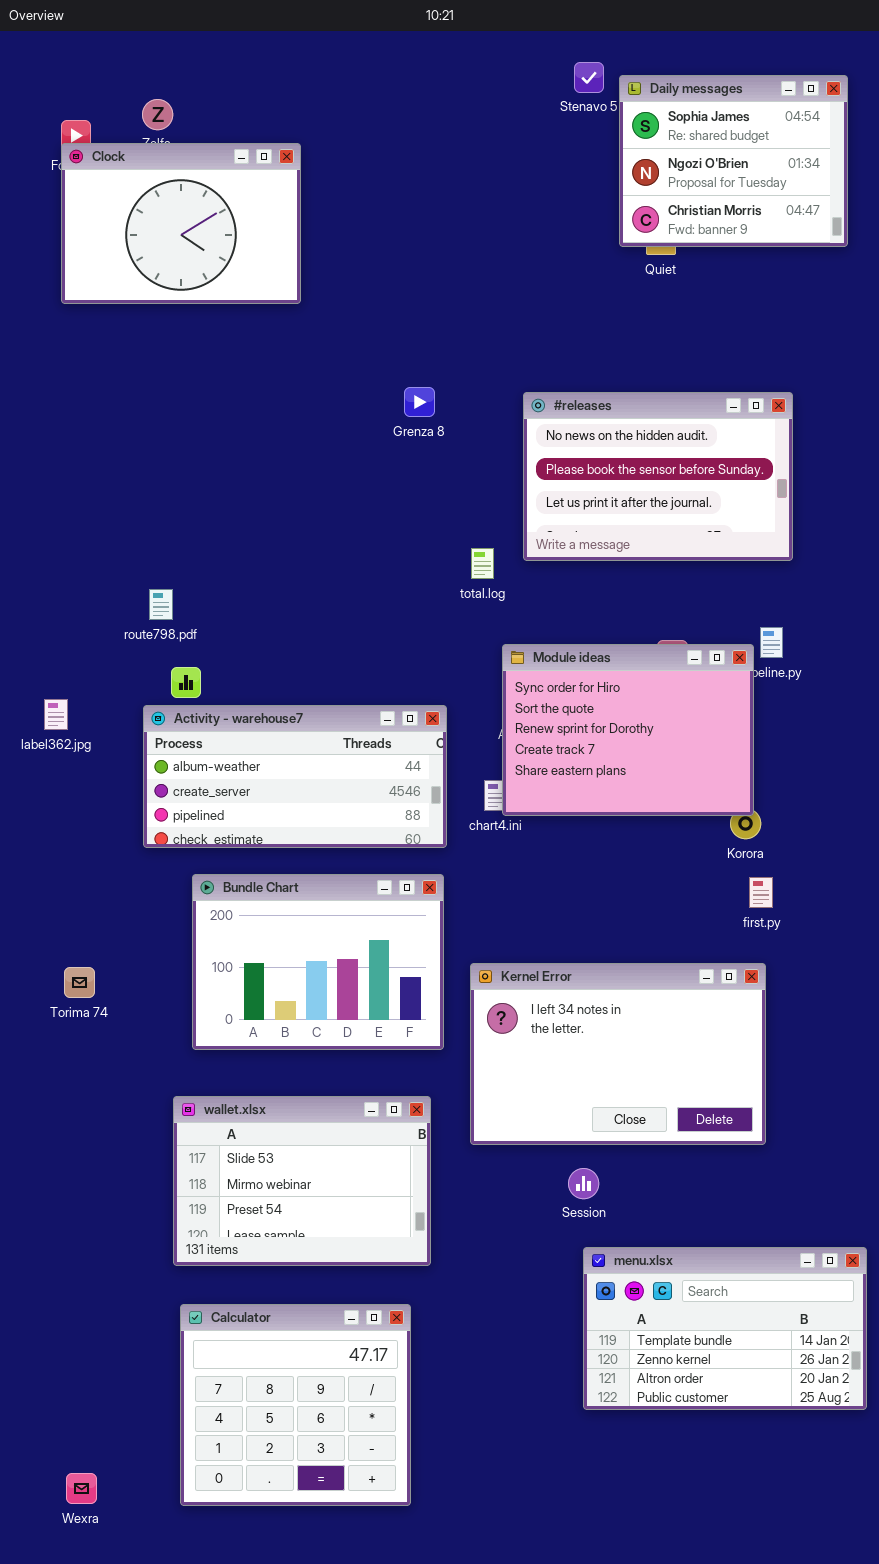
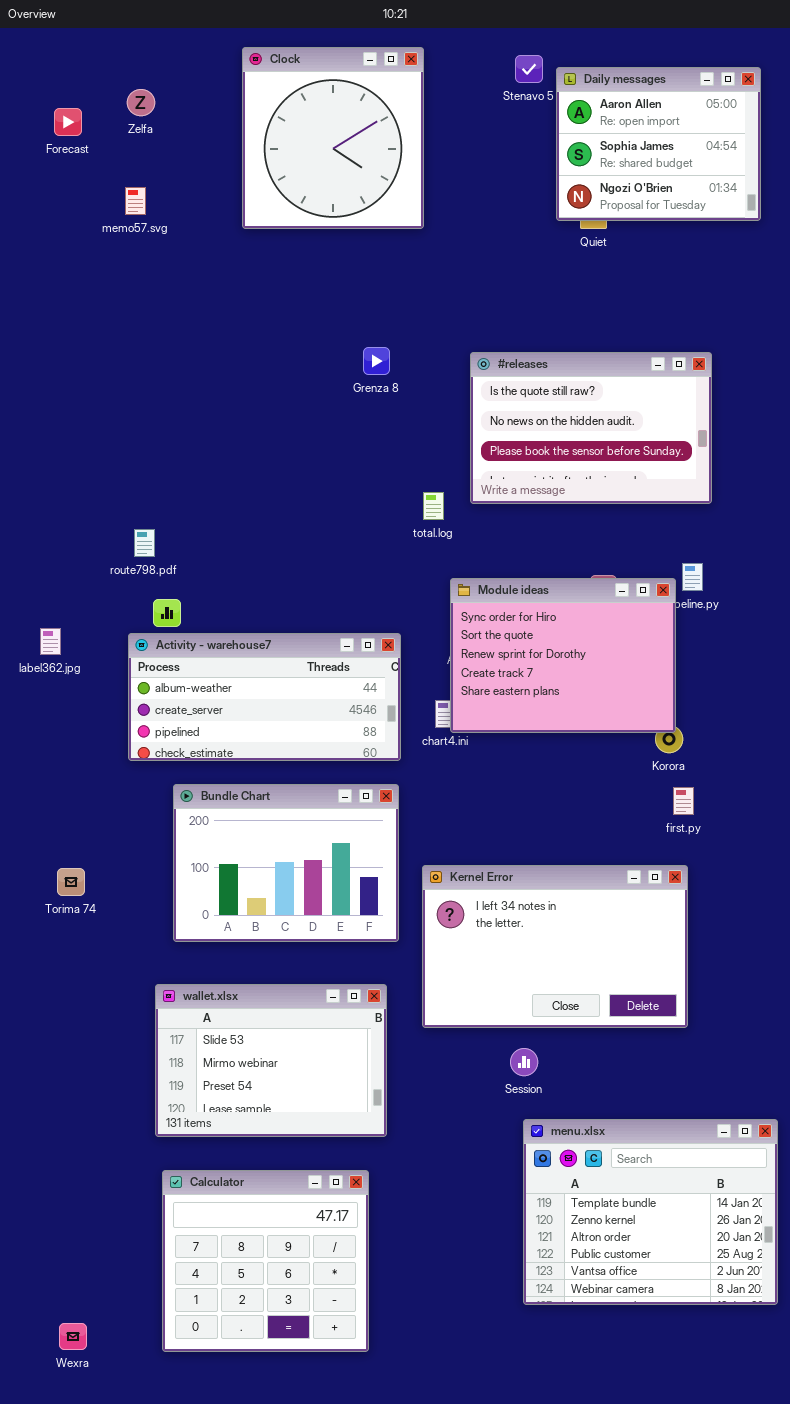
Daily messages: [619,75,848,247] -> [556,67,761,221], scrolled up 1 row
Clock: [61,143,301,304] -> [242,47,424,229], moved, resized
#releases: [523,392,793,561] -> [470,352,712,504], scrolled up 1 row
menu.xlsx: [583,1247,867,1410] -> [523,1119,778,1305], resized

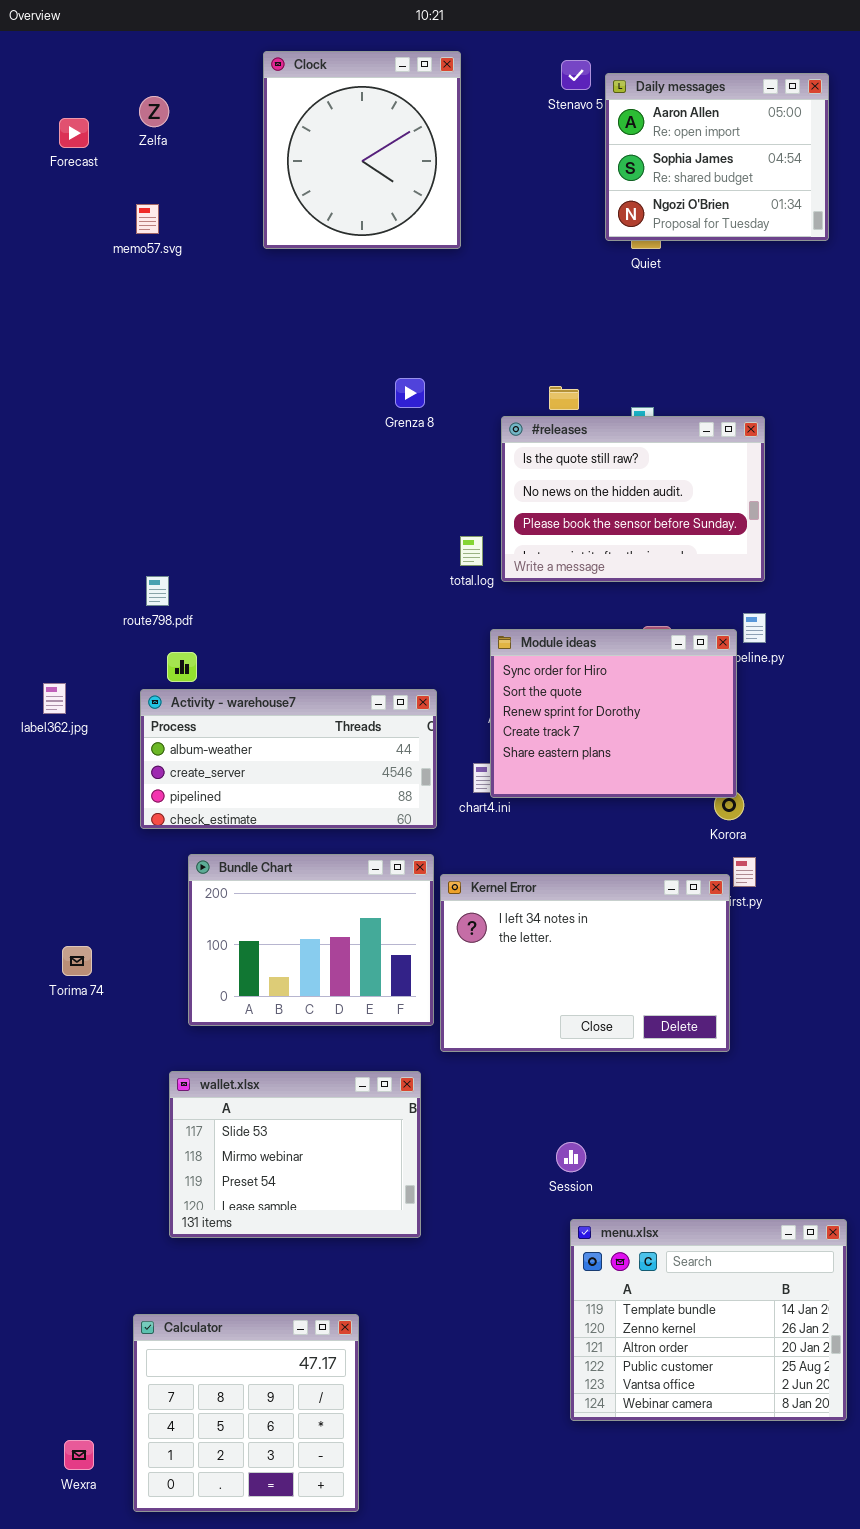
#releases: [470,352,712,504] -> [501,416,765,582], moved
Kernel Error: [422,865,688,1028] -> [440,874,730,1052], moved
Calculator: [162,1170,369,1352] -> [133,1314,359,1512], moved

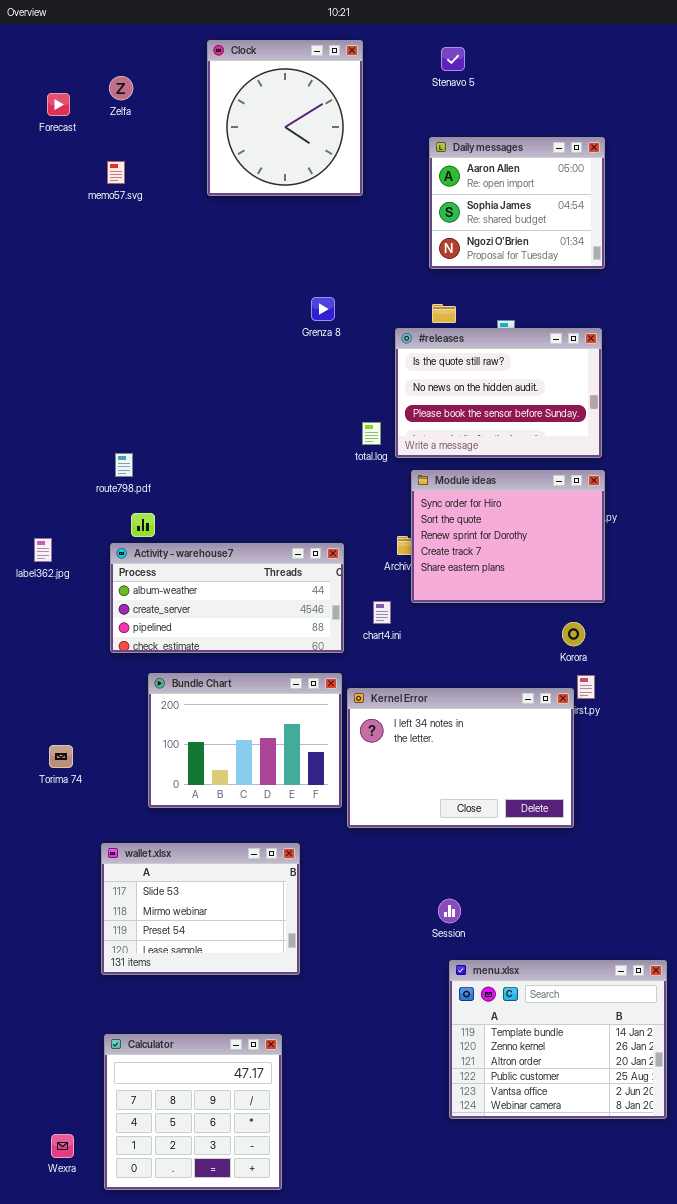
Daily messages: [605,73,829,241] -> [429,137,605,269], moved
Module ideas: [490,629,737,798] -> [411,470,605,603], moved
wallet.xlsx: [169,1071,421,1238] -> [101,843,300,975], moved

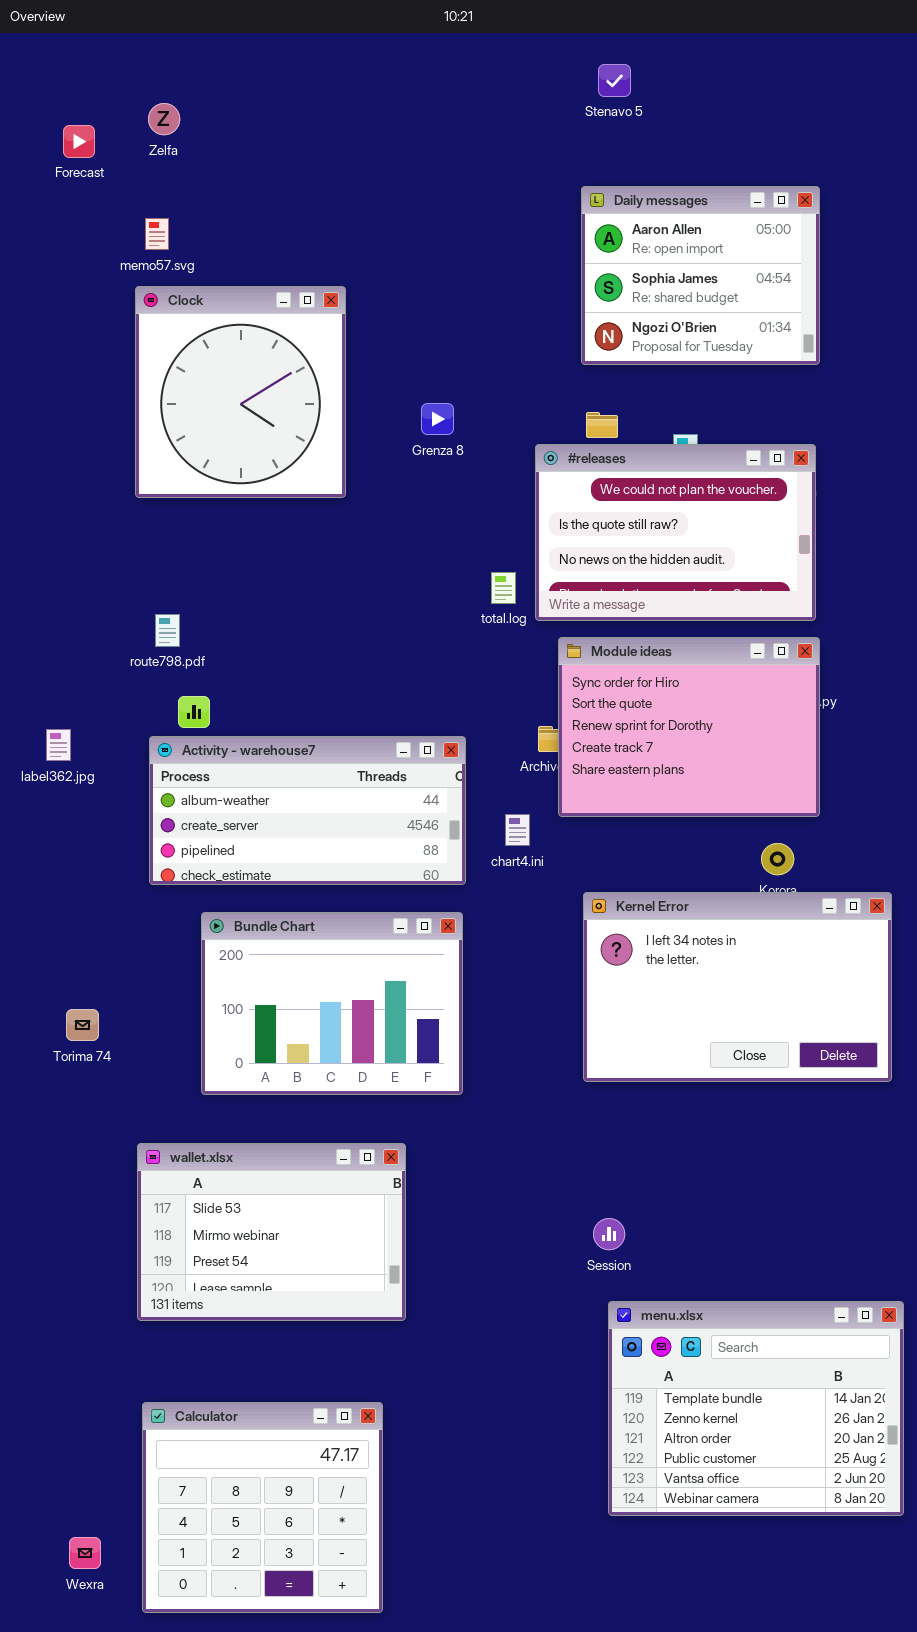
Clock: [207,40,363,196] -> [135,286,346,498], moved
#releases: [395,328,602,458] -> [535,444,816,621], scrolled up 1 row
Kernel Error: [347,688,574,828] -> [583,892,892,1082], moved

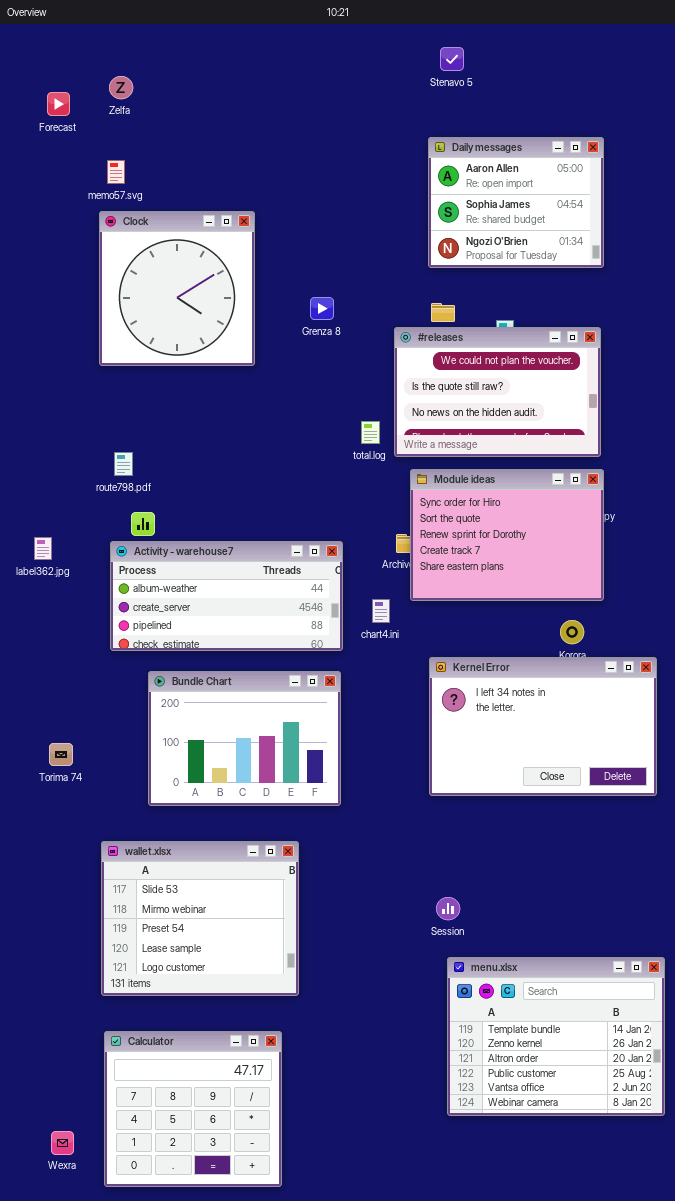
wallet.xlsx: [137,1143,406,1321] -> [101,841,299,996], resized

